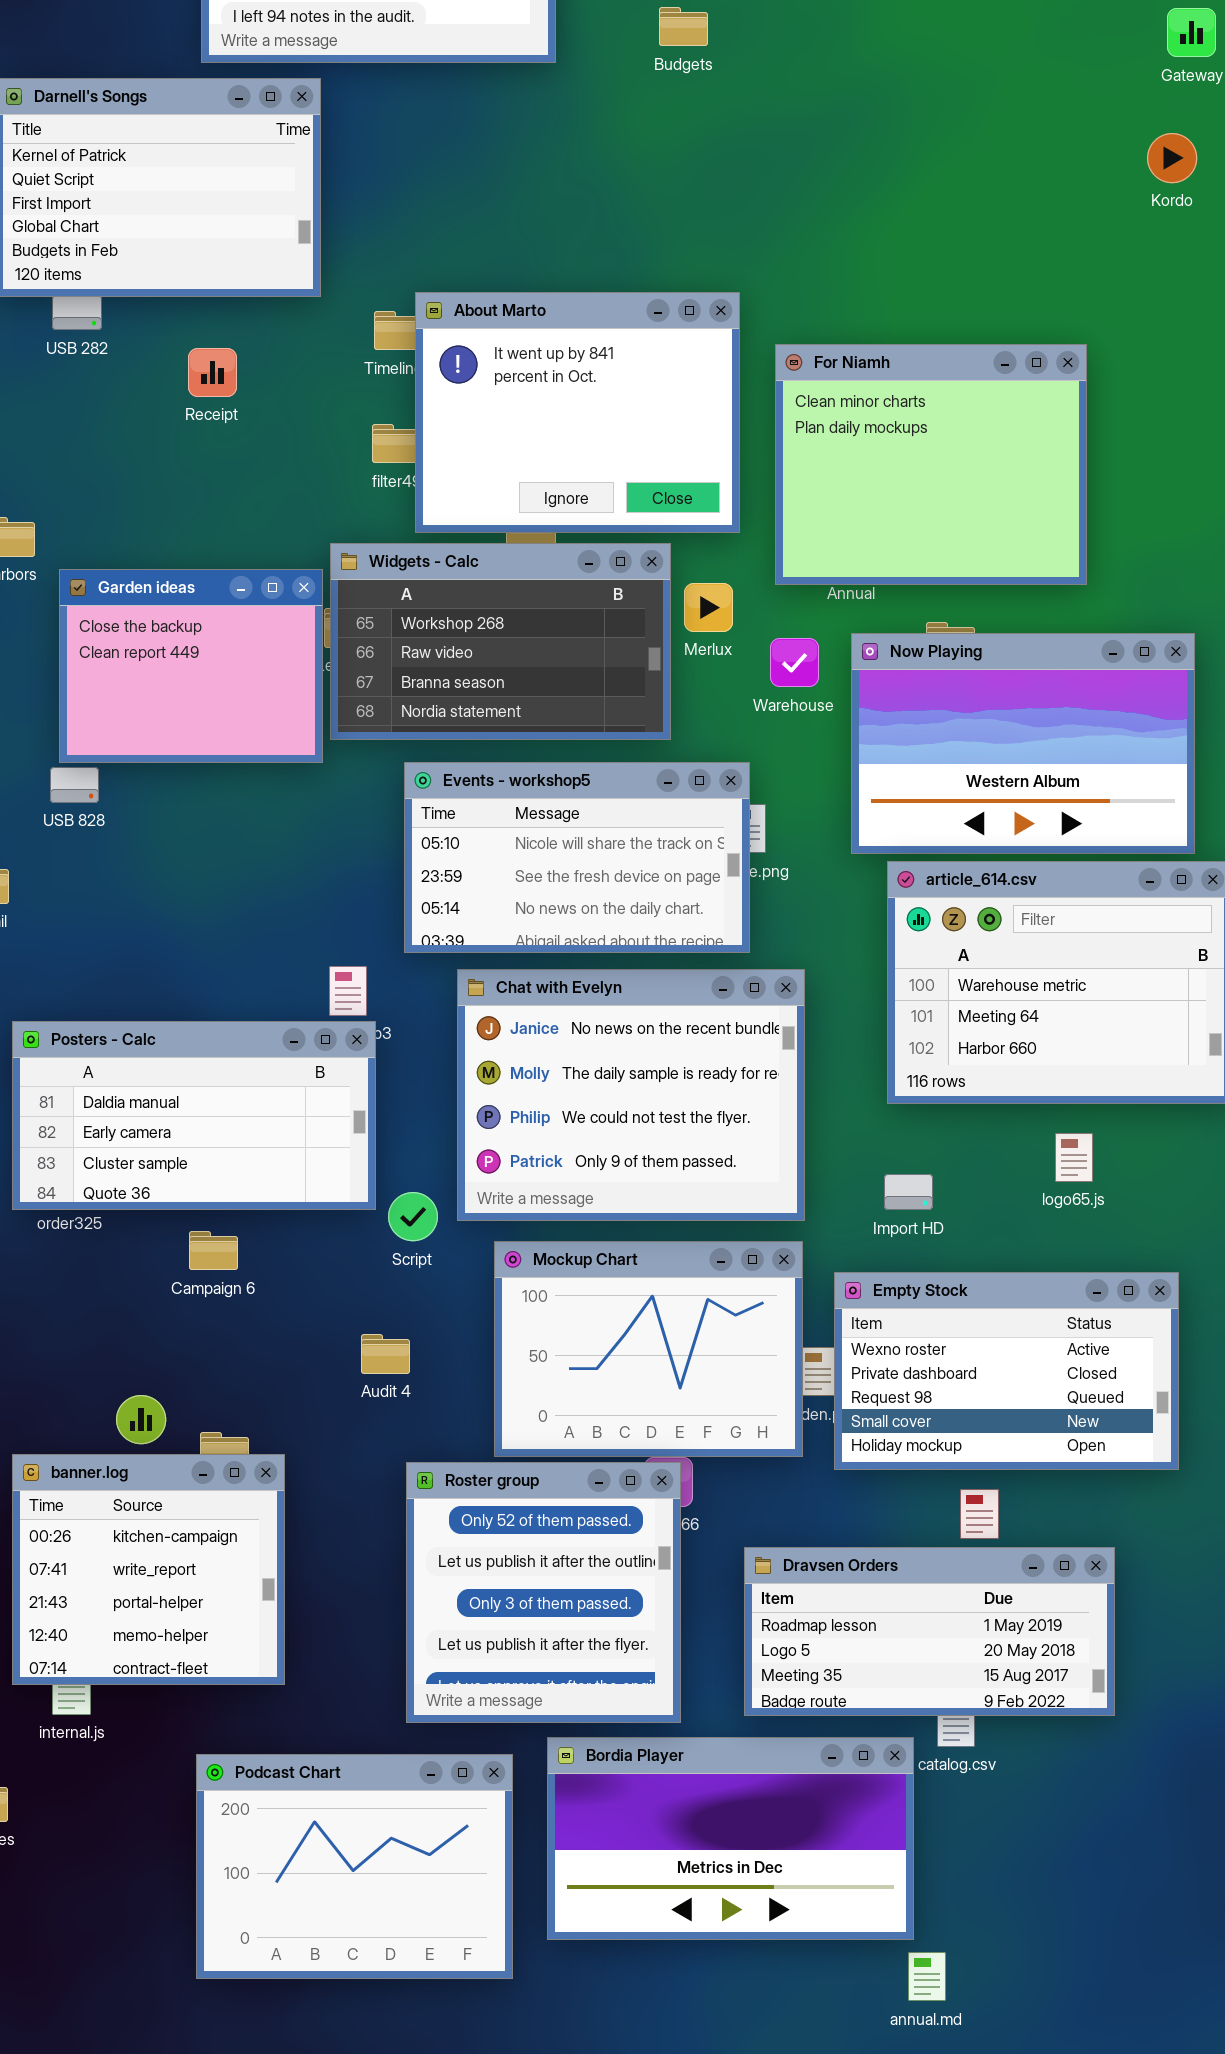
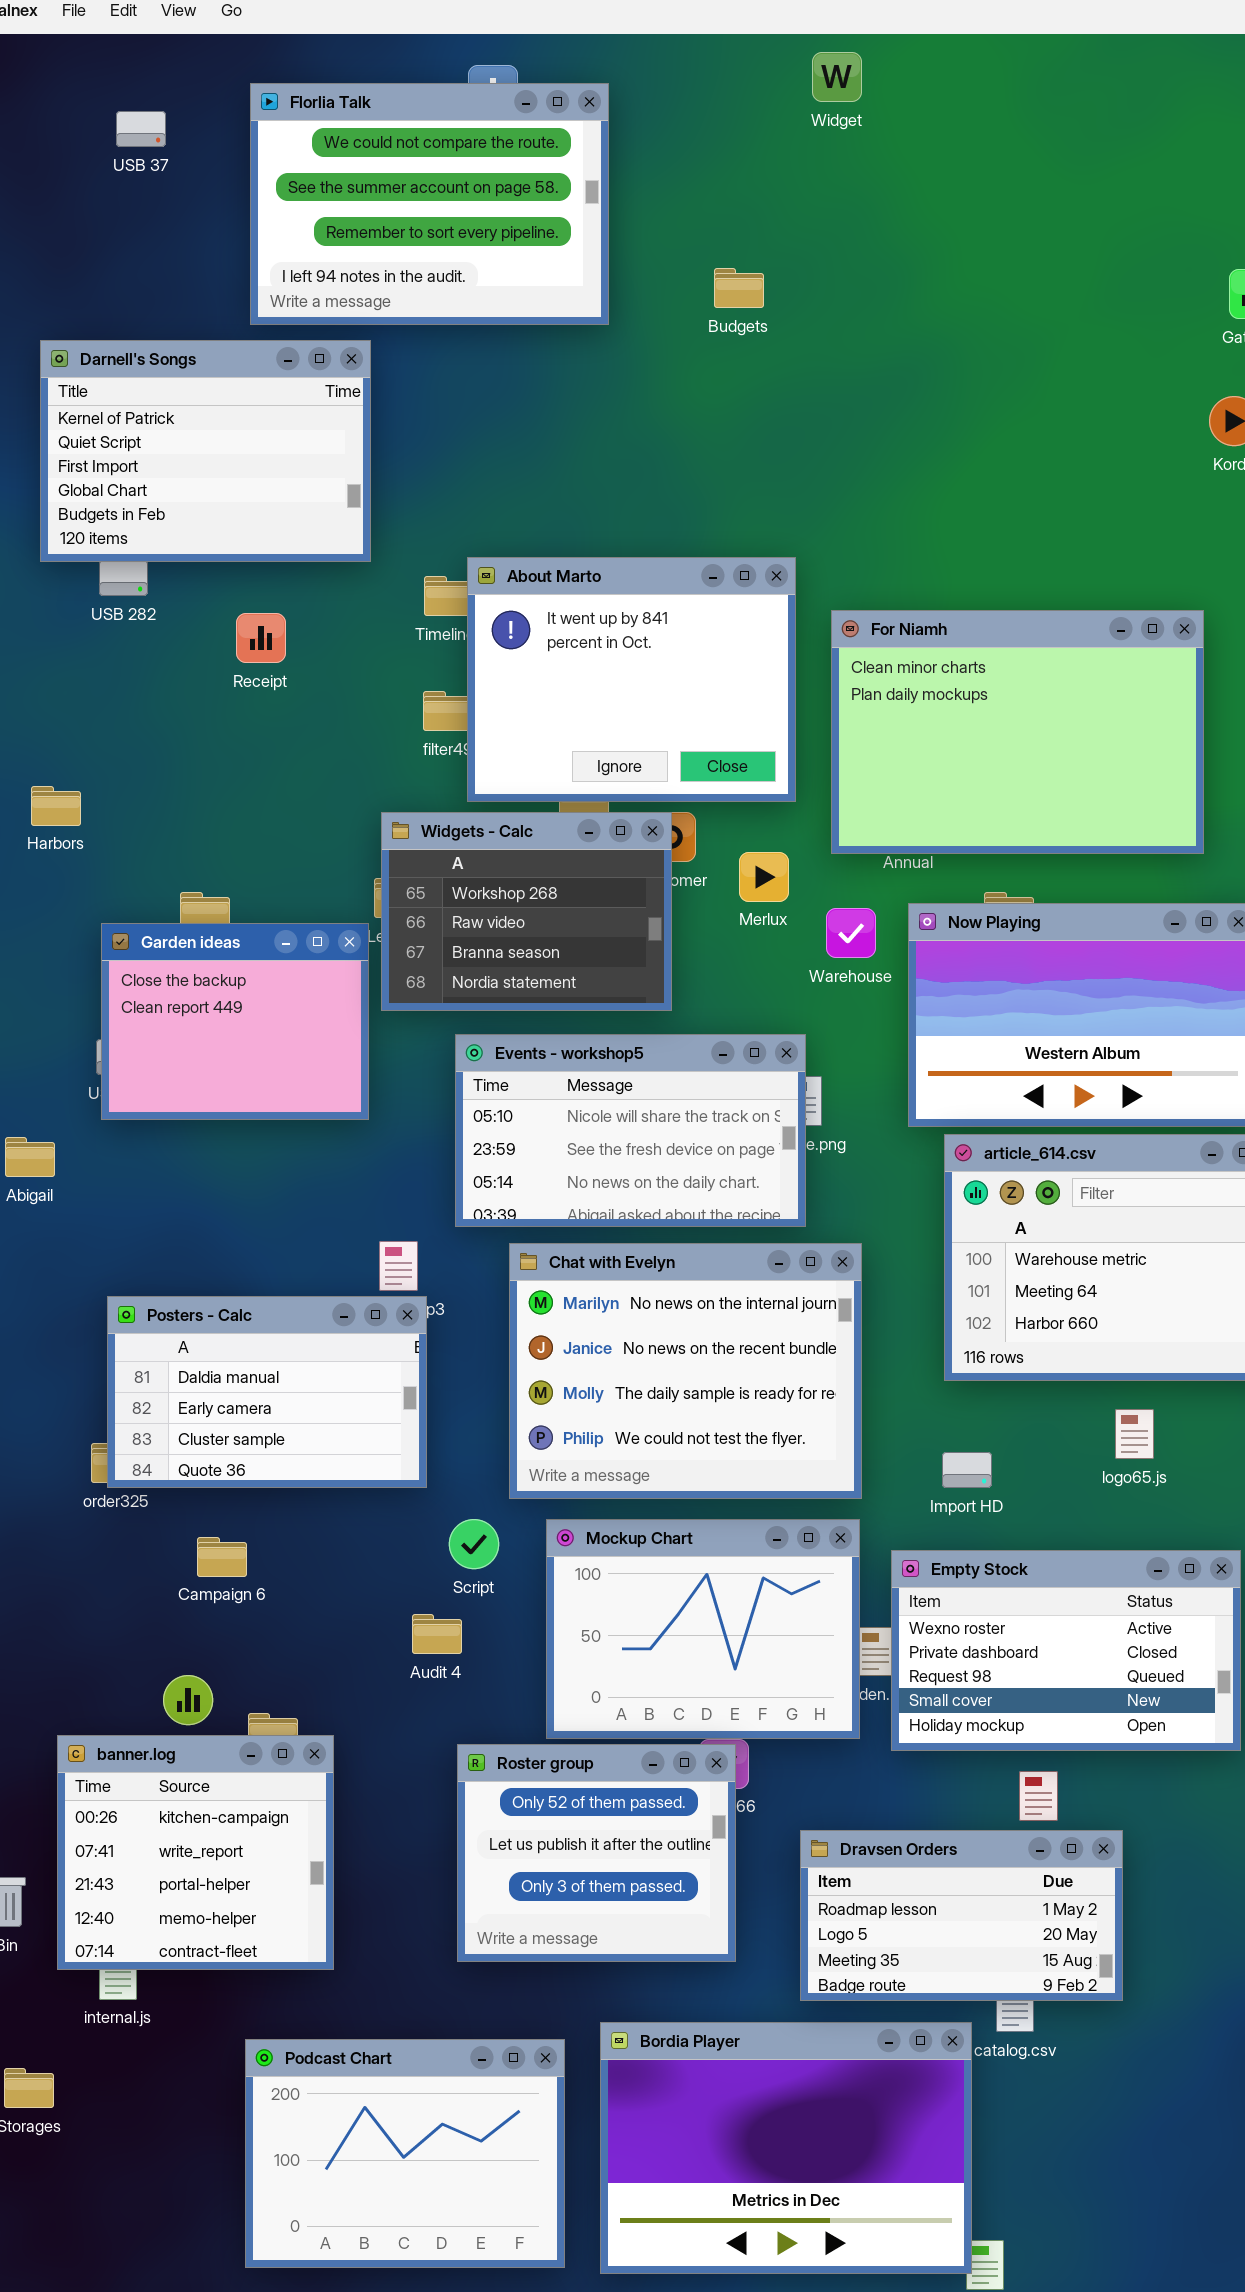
For Niamh: [775,344,1087,585] -> [831,610,1204,854], resized
Widgets - Calc: [330,543,671,740] -> [381,812,672,1011], resized
Garden ideas: [59,569,323,763] -> [101,923,369,1120], moved
Chat with Evelyn: [457,969,805,1221] -> [509,1243,862,1499], scrolled up 1 row
Posters - Calc: [12,1021,376,1210] -> [107,1296,427,1488], resized
Script: [388,1192,438,1241] -> [449,1519,499,1569], moved
Campaign 6: [189,1231,238,1270] -> [197,1537,247,1577], moved
Roster group: [406,1462,681,1723] -> [457,1744,736,1962], resized
Dravsen Orders: [744,1547,1115,1716] -> [800,1830,1123,2001], resized
Bordia Player: [547,1737,914,1940] -> [600,2022,972,2274], resized

